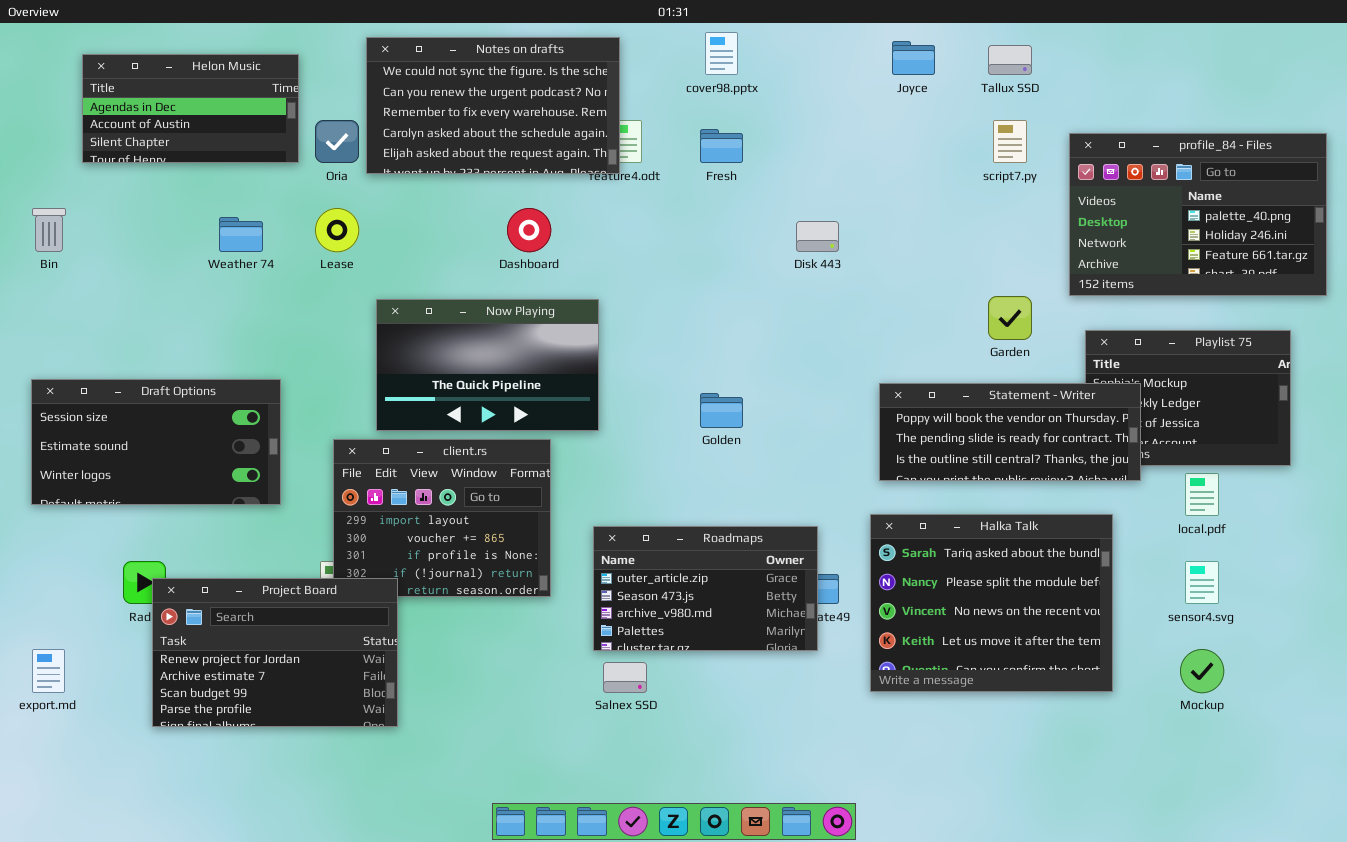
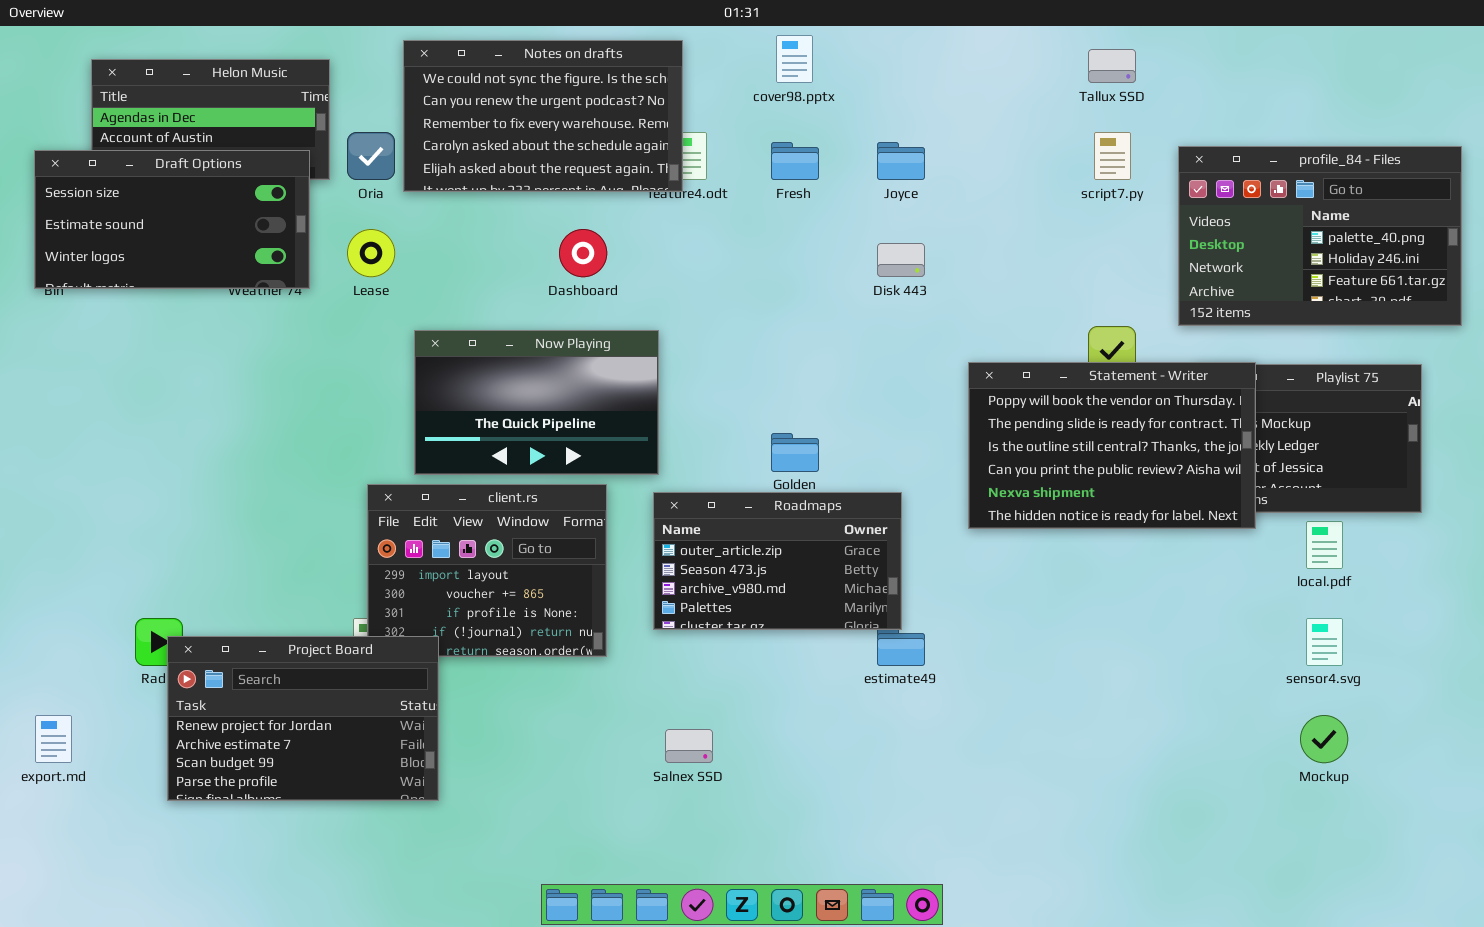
Joyce: [892,41,935,75] -> [877,142,925,180], moved
Draft Options: [31,379,281,505] -> [34,150,310,289], moved
Statement - Writer: [879,383,1141,481] -> [968,362,1256,529], resized
Halka Talk: [870,514,1113,692] -> none, closed
Roadmaps: [593,526,818,651] -> [653,492,902,630], moved

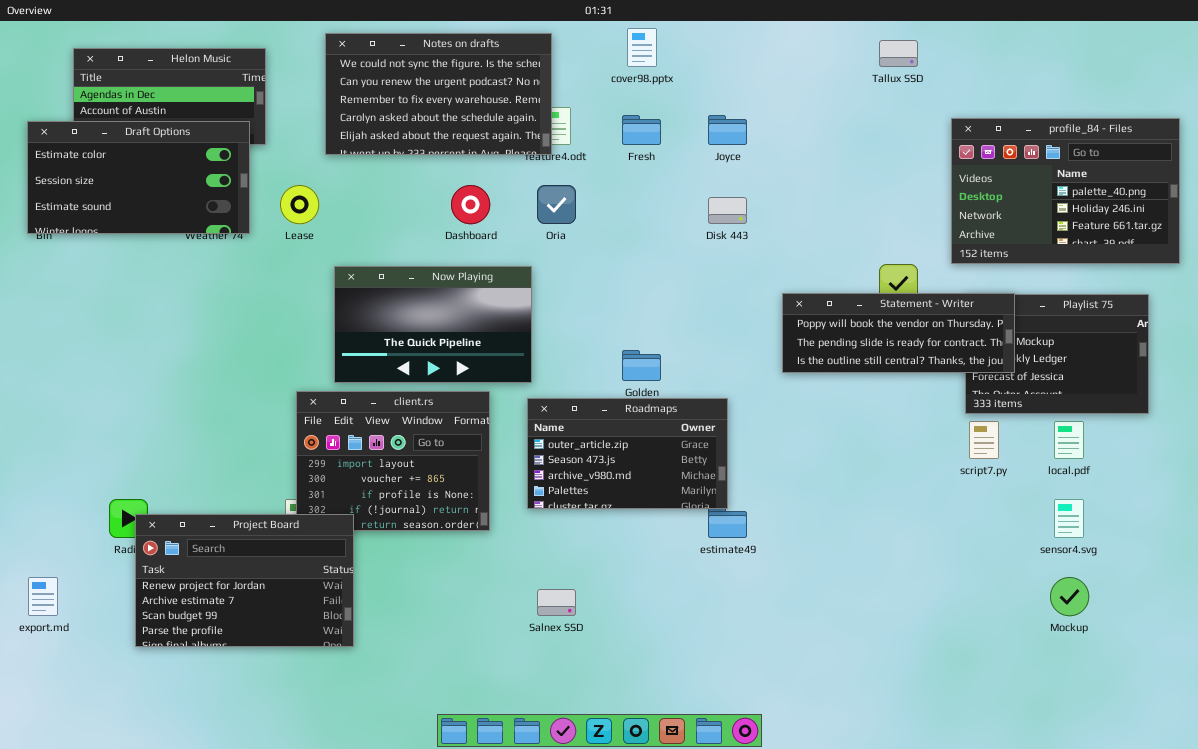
Oria: [347,132,395,180] -> [537,185,576,224], moved
script7.py: [1094,132,1131,180] -> [969,421,999,459], moved
Draft Options: [34,150,310,289] -> [27,121,250,234], scrolled up 1 row
Statement - Writer: [968,362,1256,529] -> [782,293,1015,373], resized

